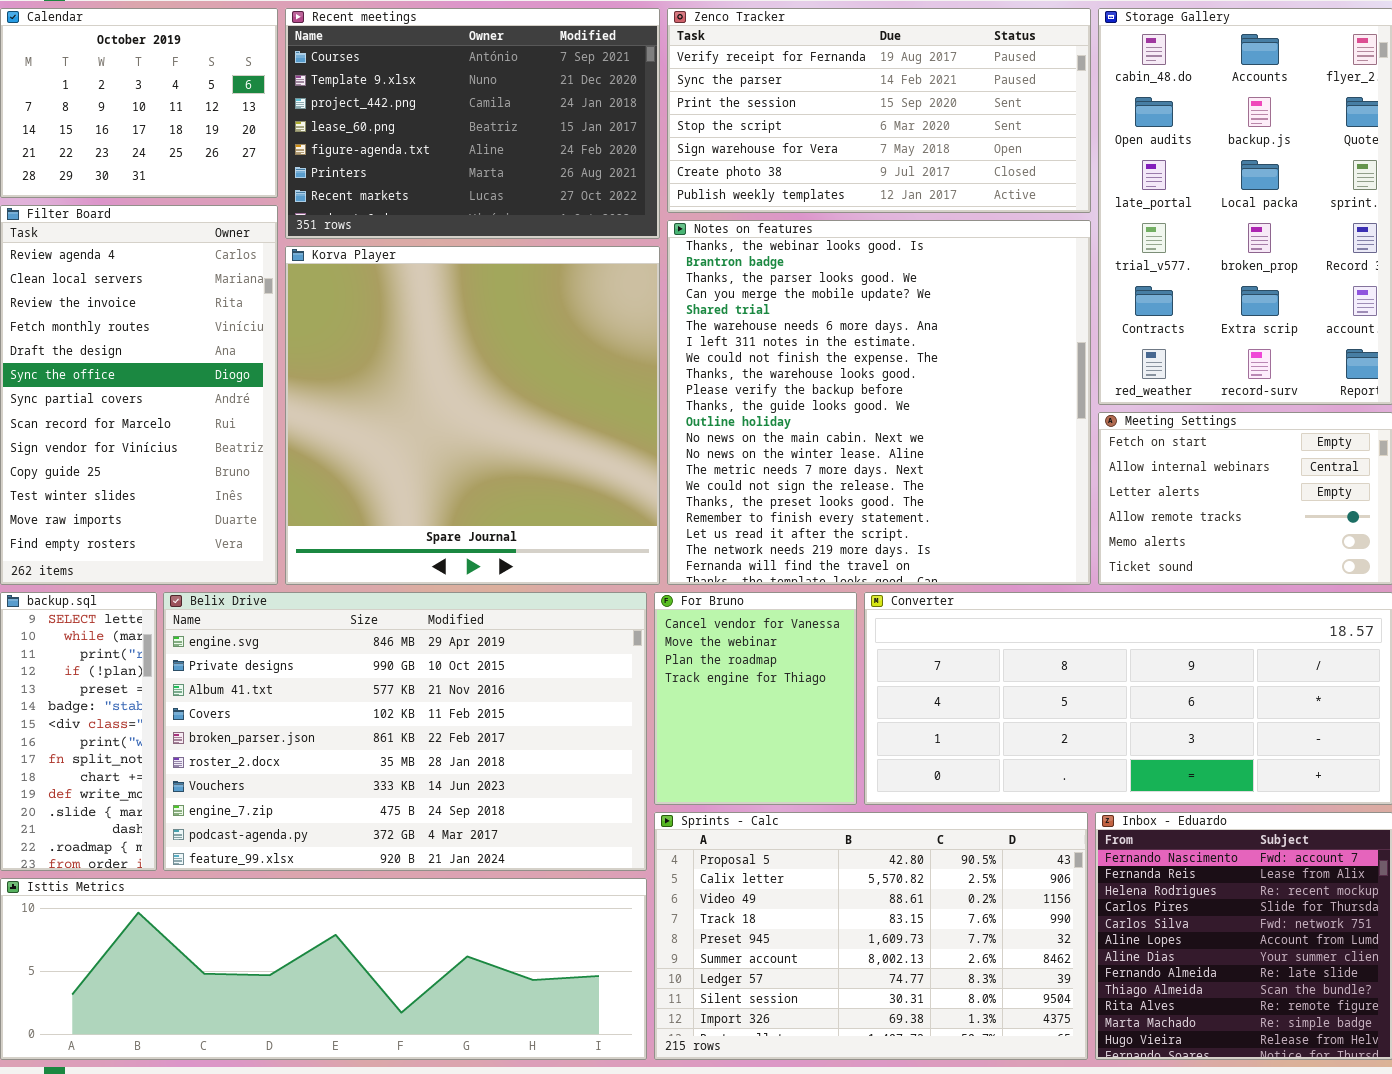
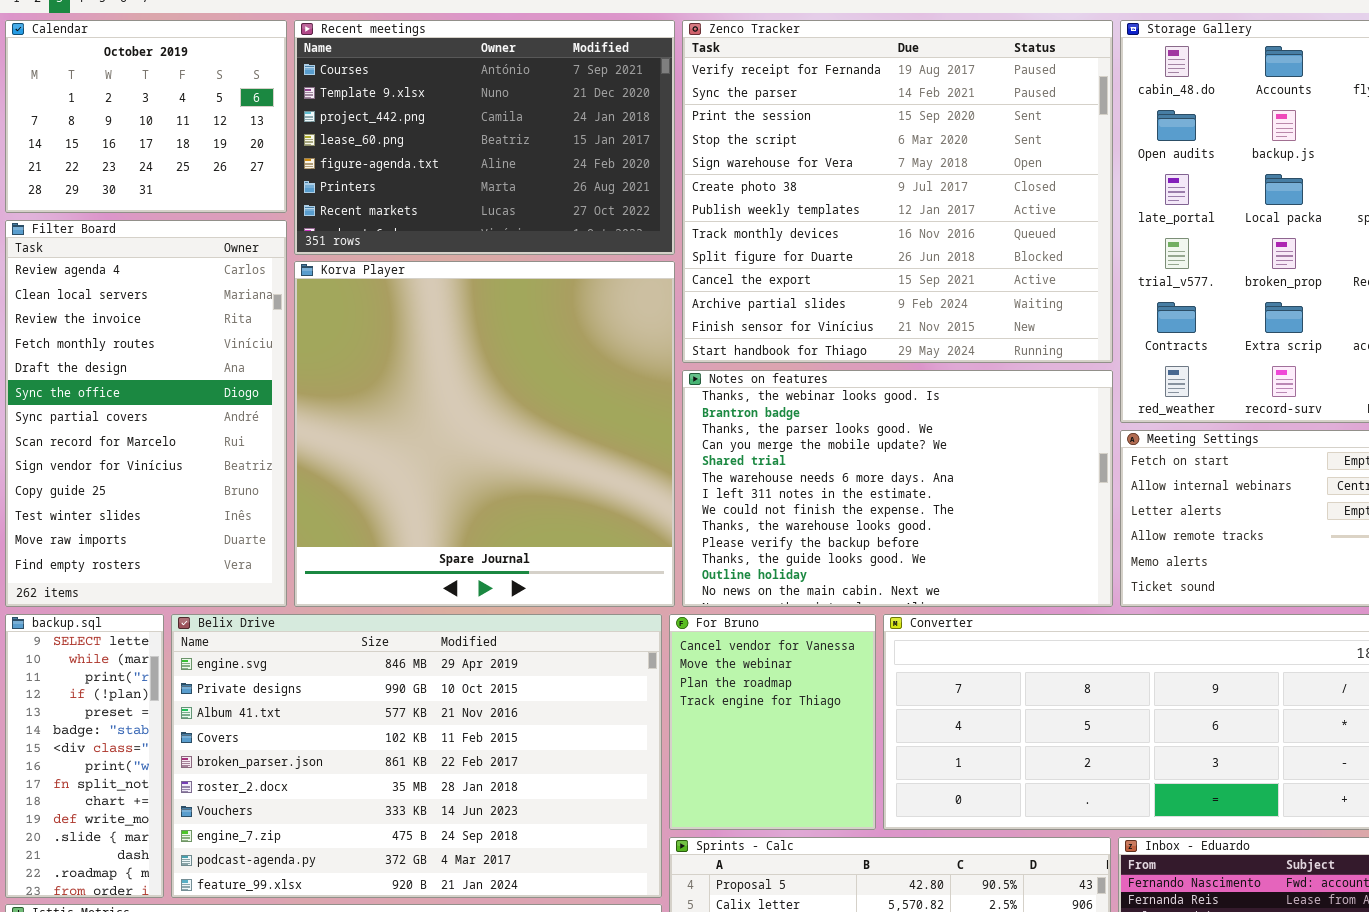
Zenco Tracker: [667,8,1091,213] -> [682,20,1113,363], resized
Notes on features: [667,220,1091,585] -> [682,370,1113,607], resized

